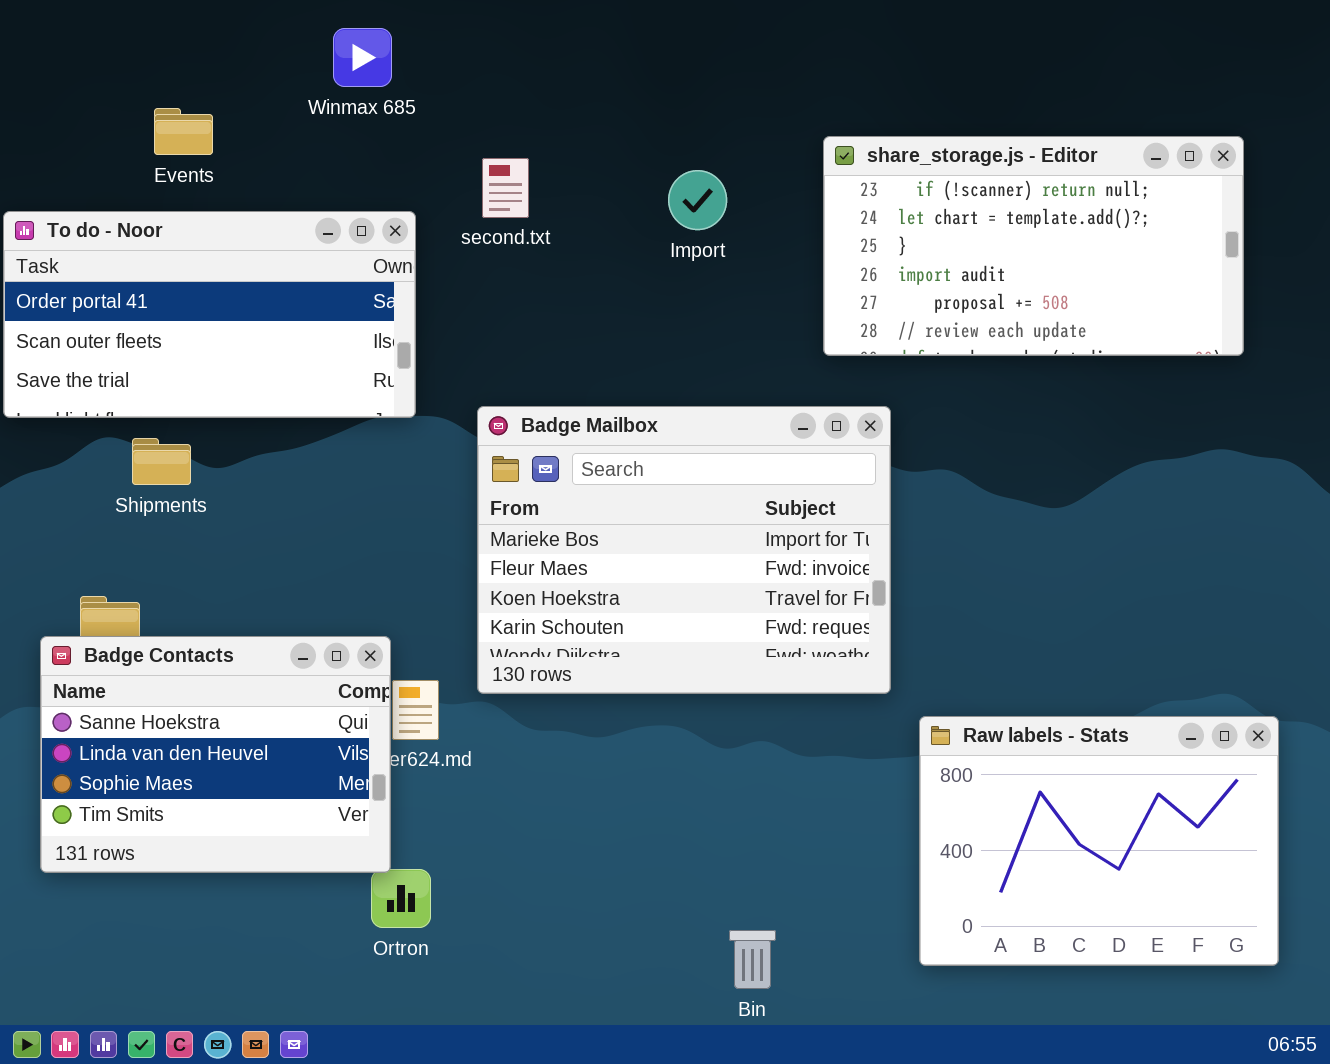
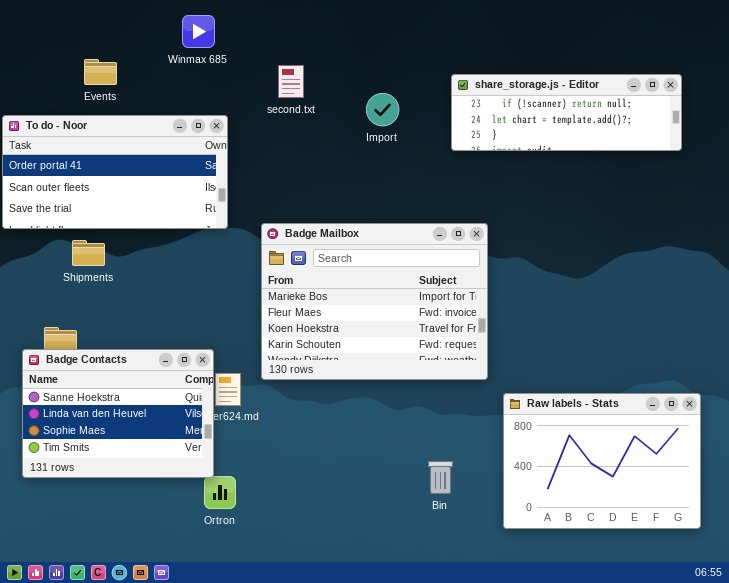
share_storage.js - Editor: [823,136,1244,356] -> [451,74,682,151], resized
second.txt: [482,158,529,218] -> [278,65,304,98], moved
Bin: [729,930,776,989] -> [428,461,453,494], moved

